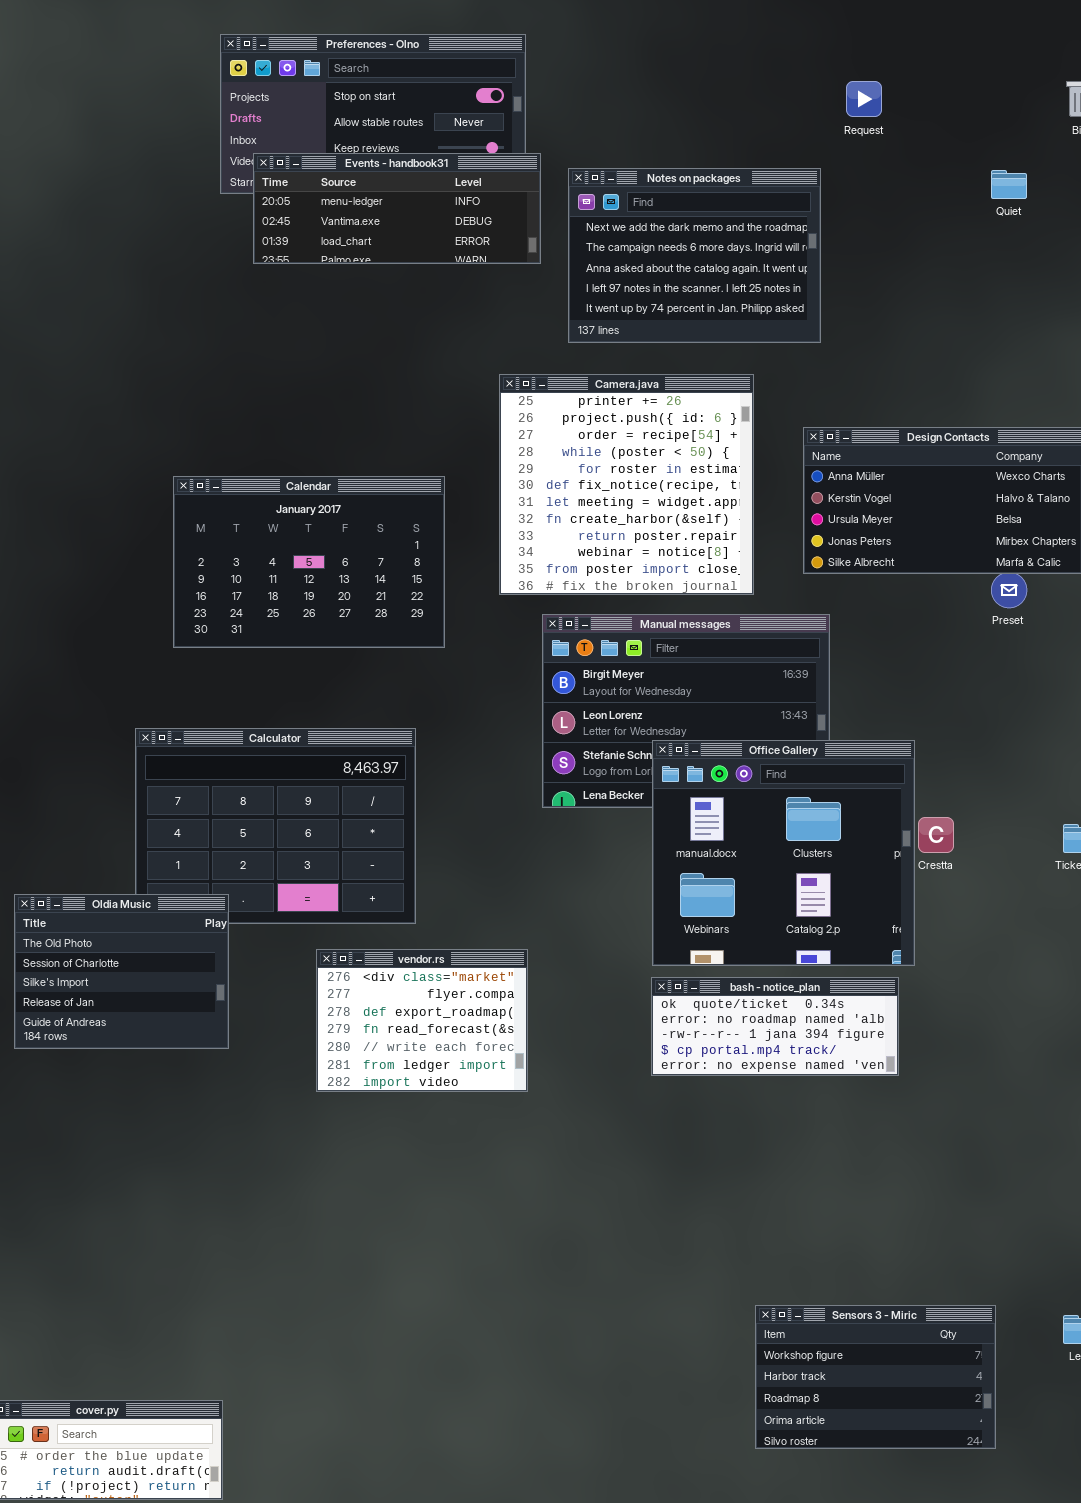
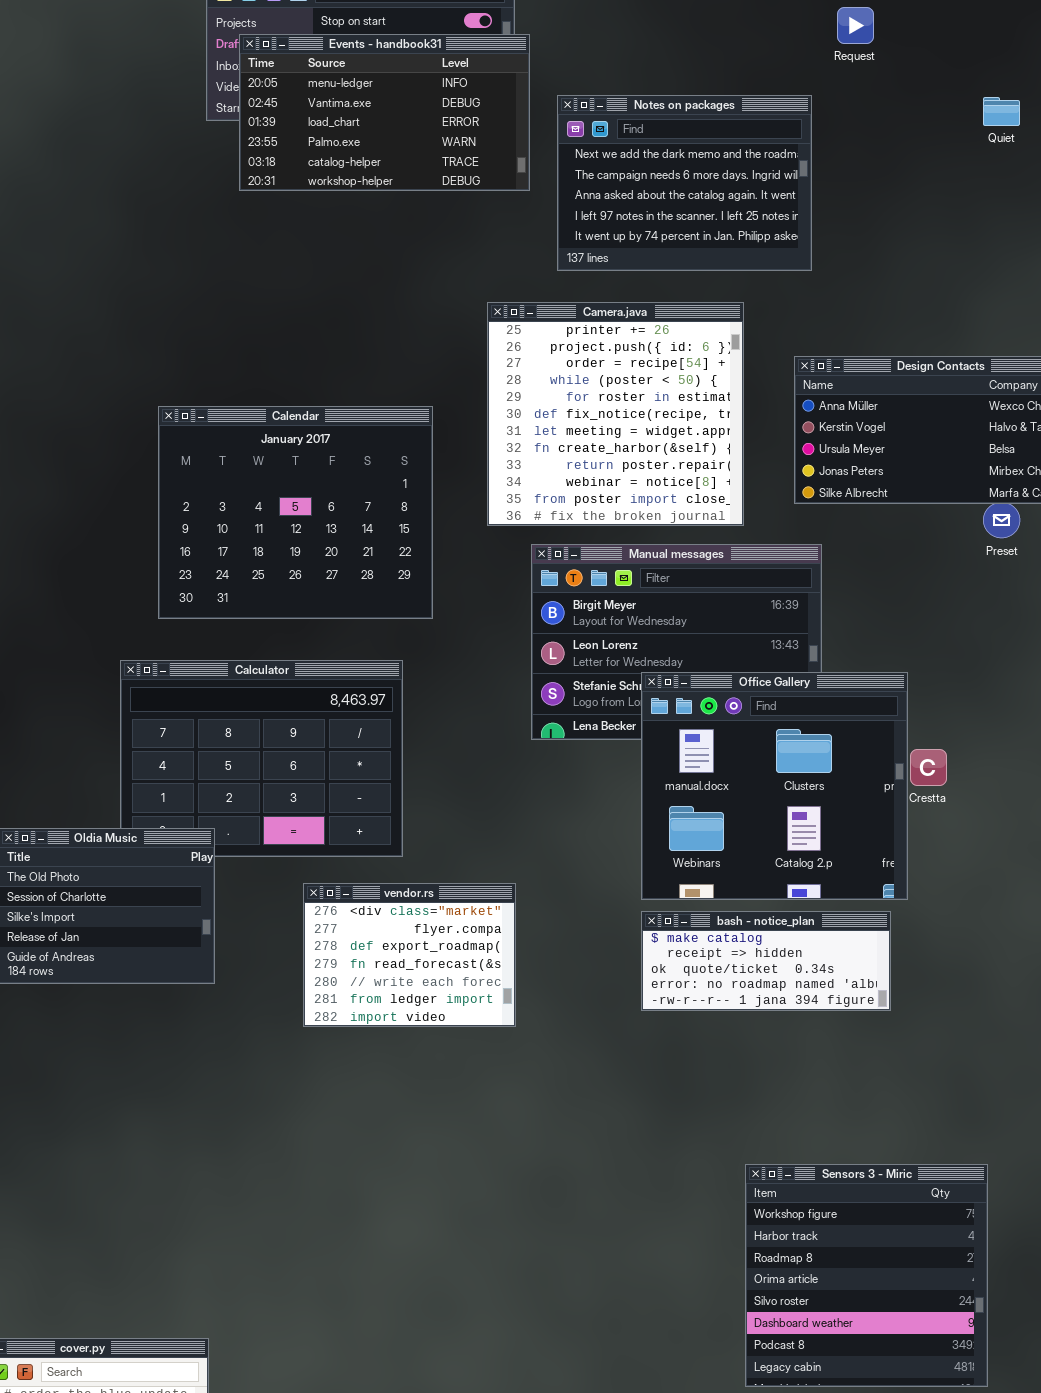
Events - handbook31: [253,153,541,264] -> [239,34,530,191], resized
Calendar: [173,476,445,648] -> [158,406,433,619], resized
bash - notice_plan: [651,977,899,1076] -> [641,911,891,1011], scrolled up 2 rows
Sensors 3 - Miric: [755,1305,996,1449] -> [745,1164,988,1387], resized

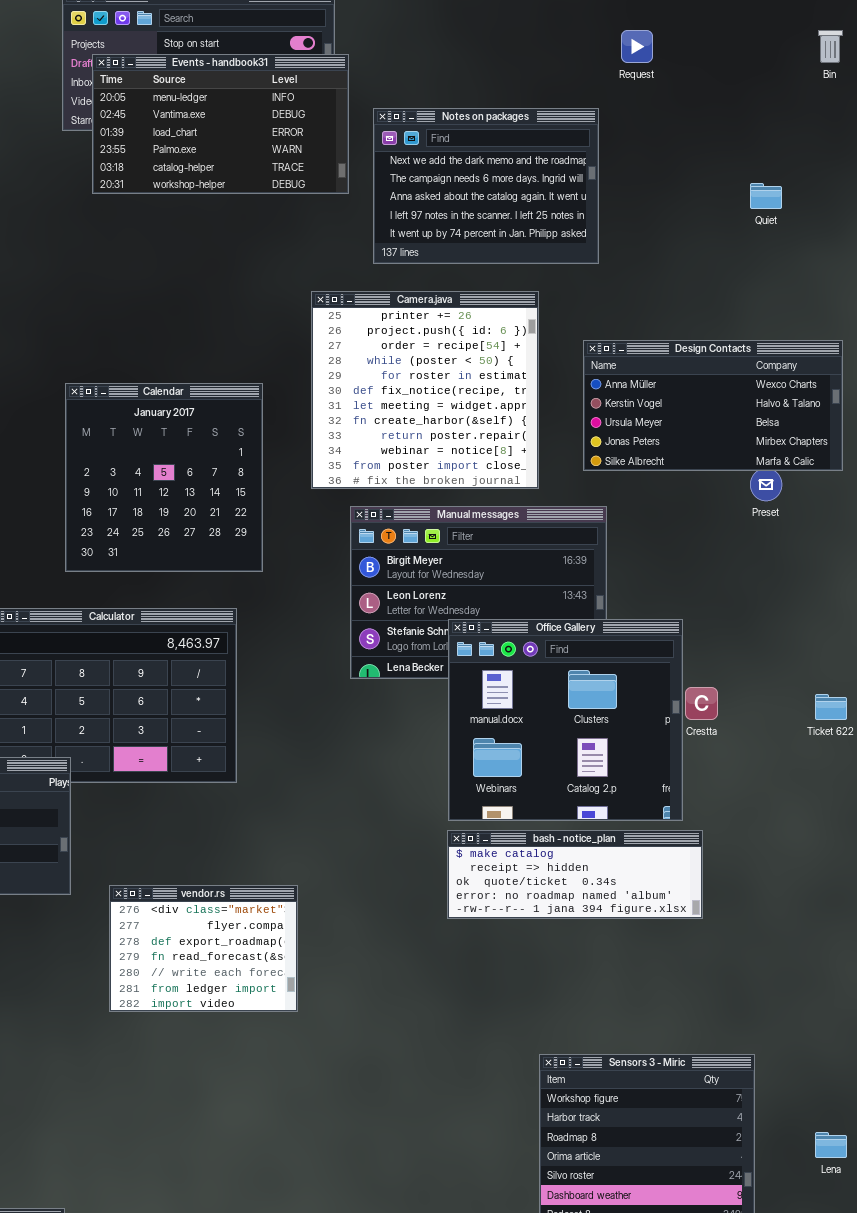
Quiet: [983,97,1020,126] -> [750,183,782,209], moved
Calendar: [158,406,433,619] -> [65,383,263,572], resized
vendor.rs: [303,883,516,1027] -> [109,885,298,1012], moved
bash - notice_plan: [641,911,891,1011] -> [447,830,703,919], resized

